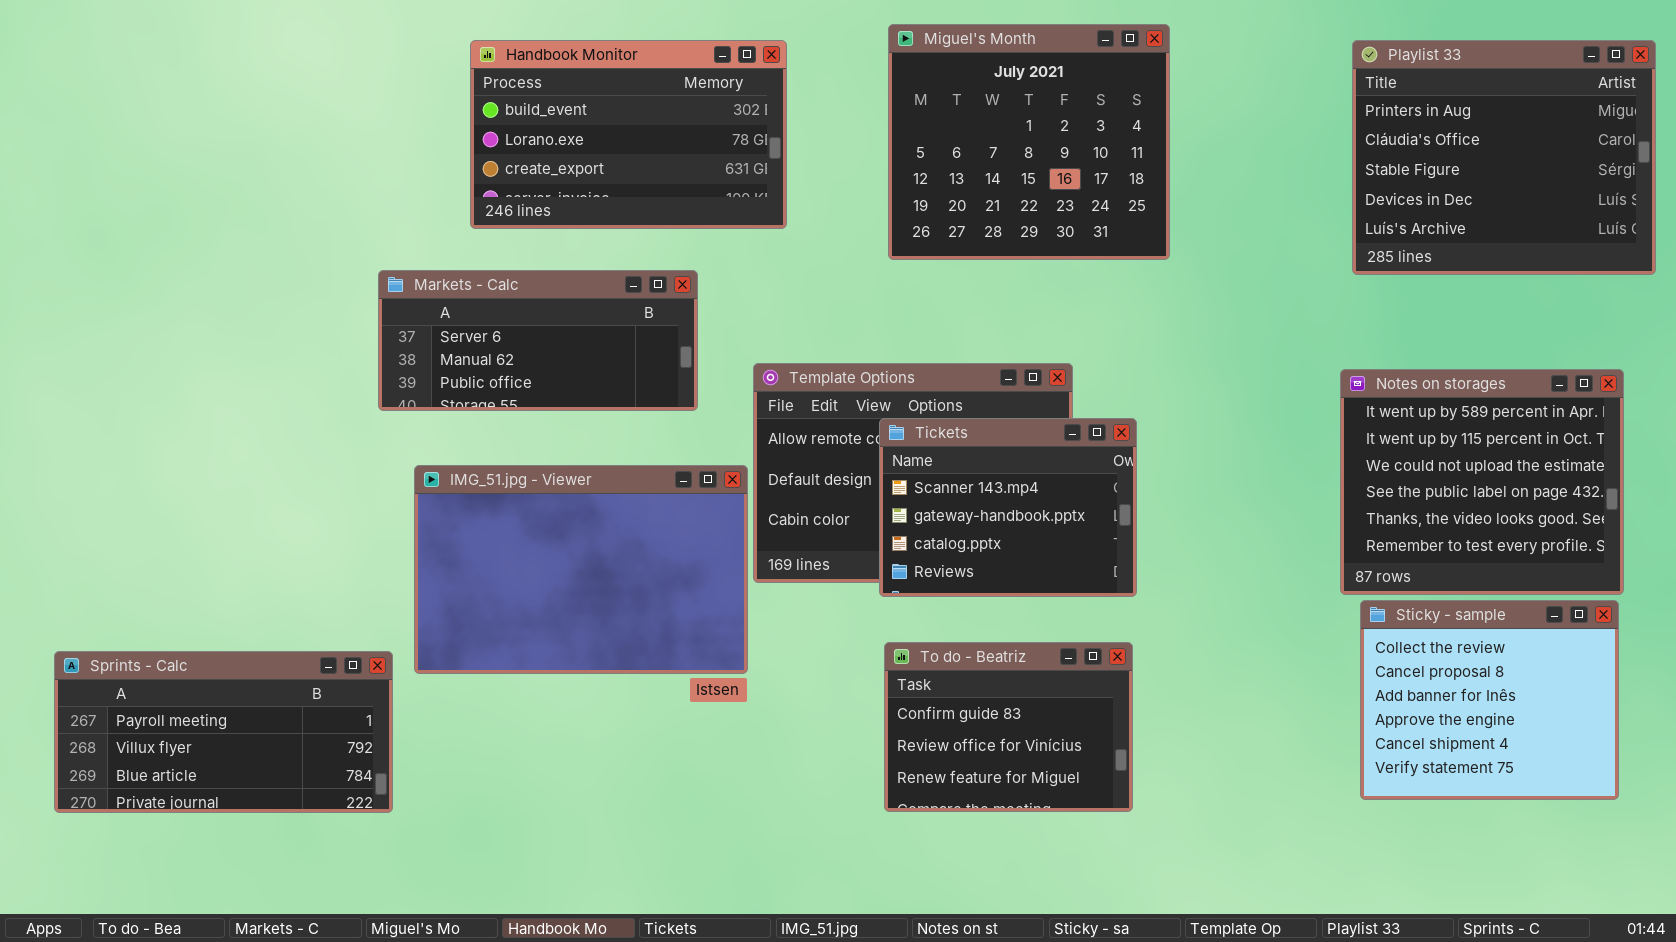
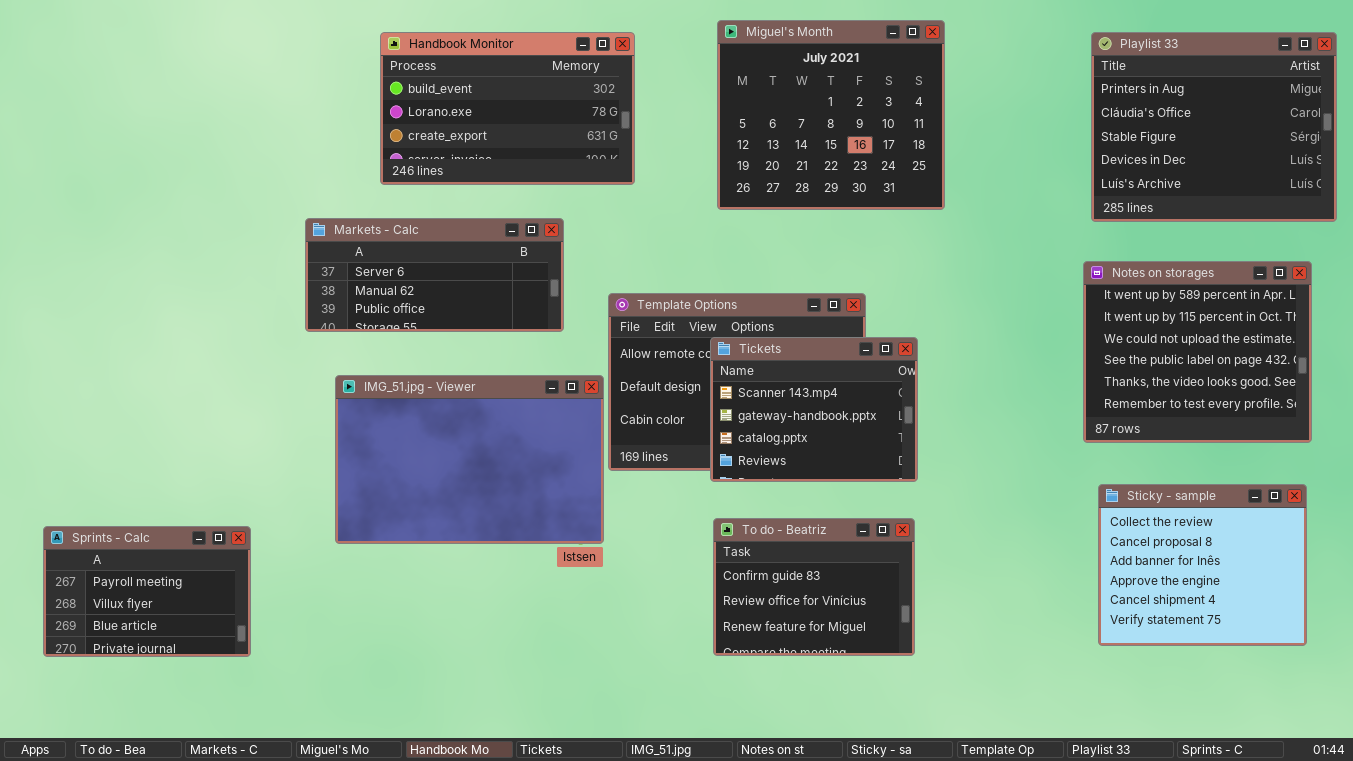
Notes on storages: [1340,369,1624,595] -> [1083,261,1312,443], moved
Sprints - Calc: [54,651,393,813] -> [43,526,251,657], resized

